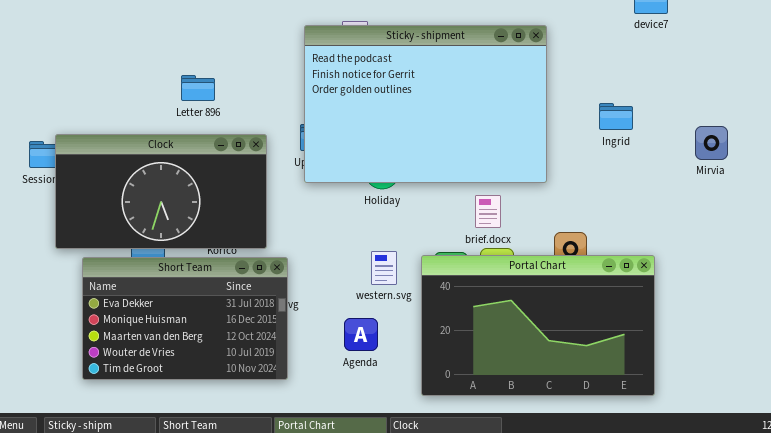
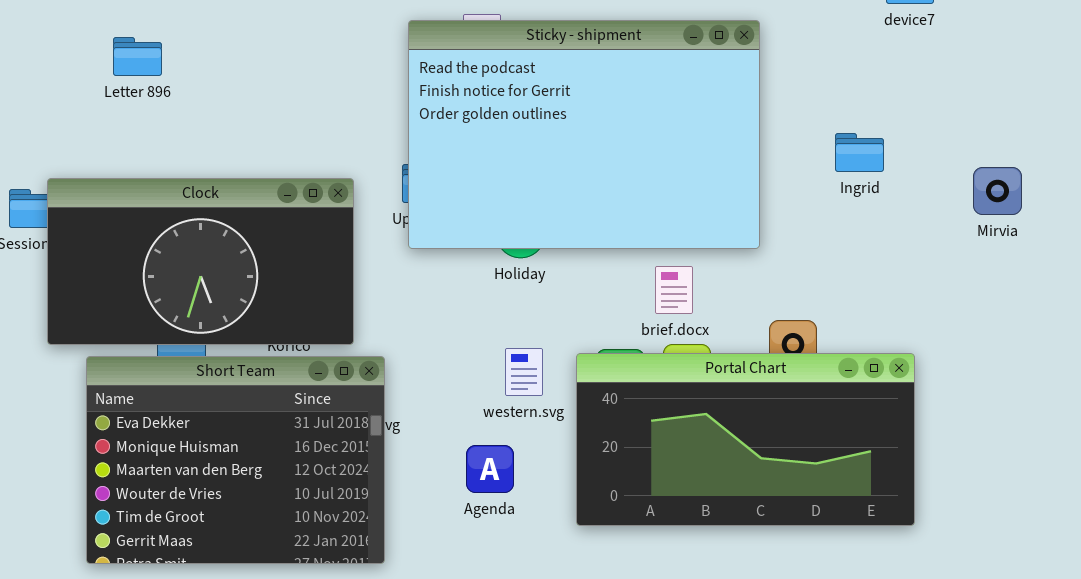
Letter 896: [181,75,215,101] -> [113,37,162,76], moved
Portal Chart: [421,255,655,396] -> [576,353,915,526], resized
Short Team: [82,257,288,380] -> [86,356,385,564], resized

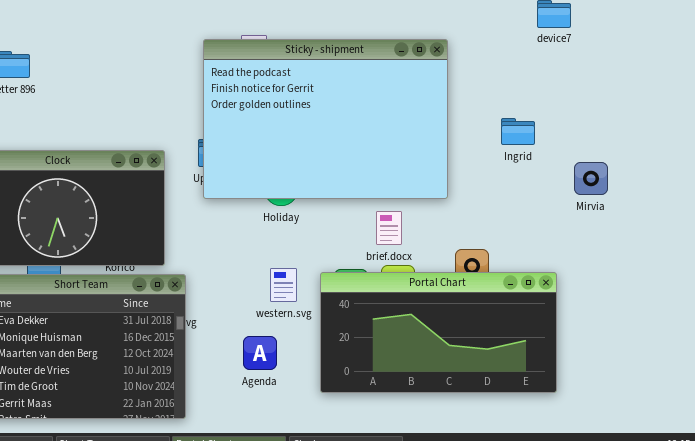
Mirvia: [973,167,1022,215] -> [574,162,608,195], moved

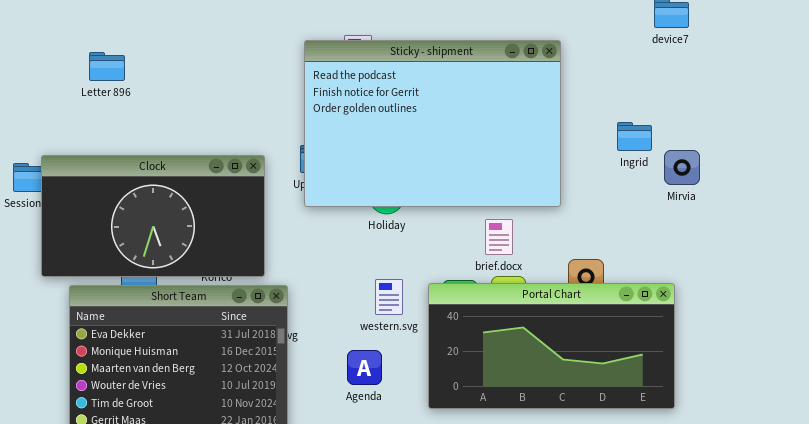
Mirvia: [574,162,608,195] -> [664,150,700,185], moved

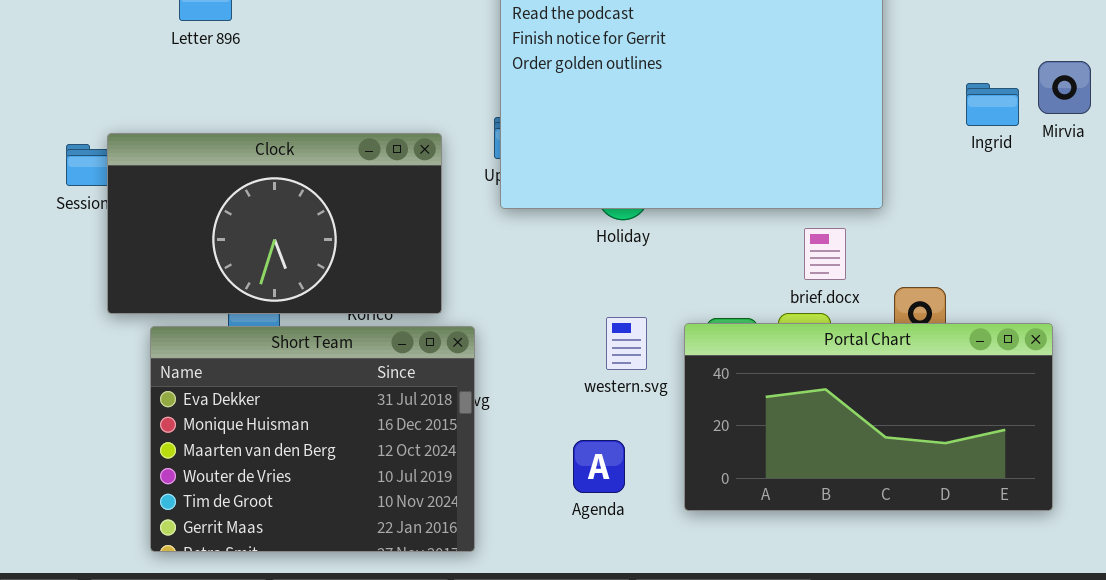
Mirvia: [664,150,700,185] -> [1038,61,1091,114], moved
brief.docx: [485,219,513,255] -> [804,228,846,280], moved
Agenda: [347,350,382,385] -> [573,440,625,493], moved

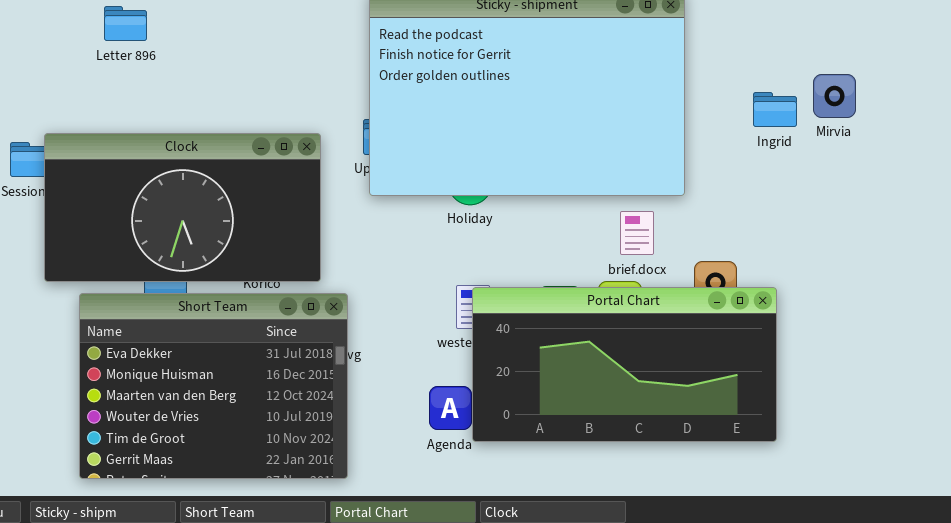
Portal Chart: [684,323,1053,511] -> [472,287,777,442], moved

